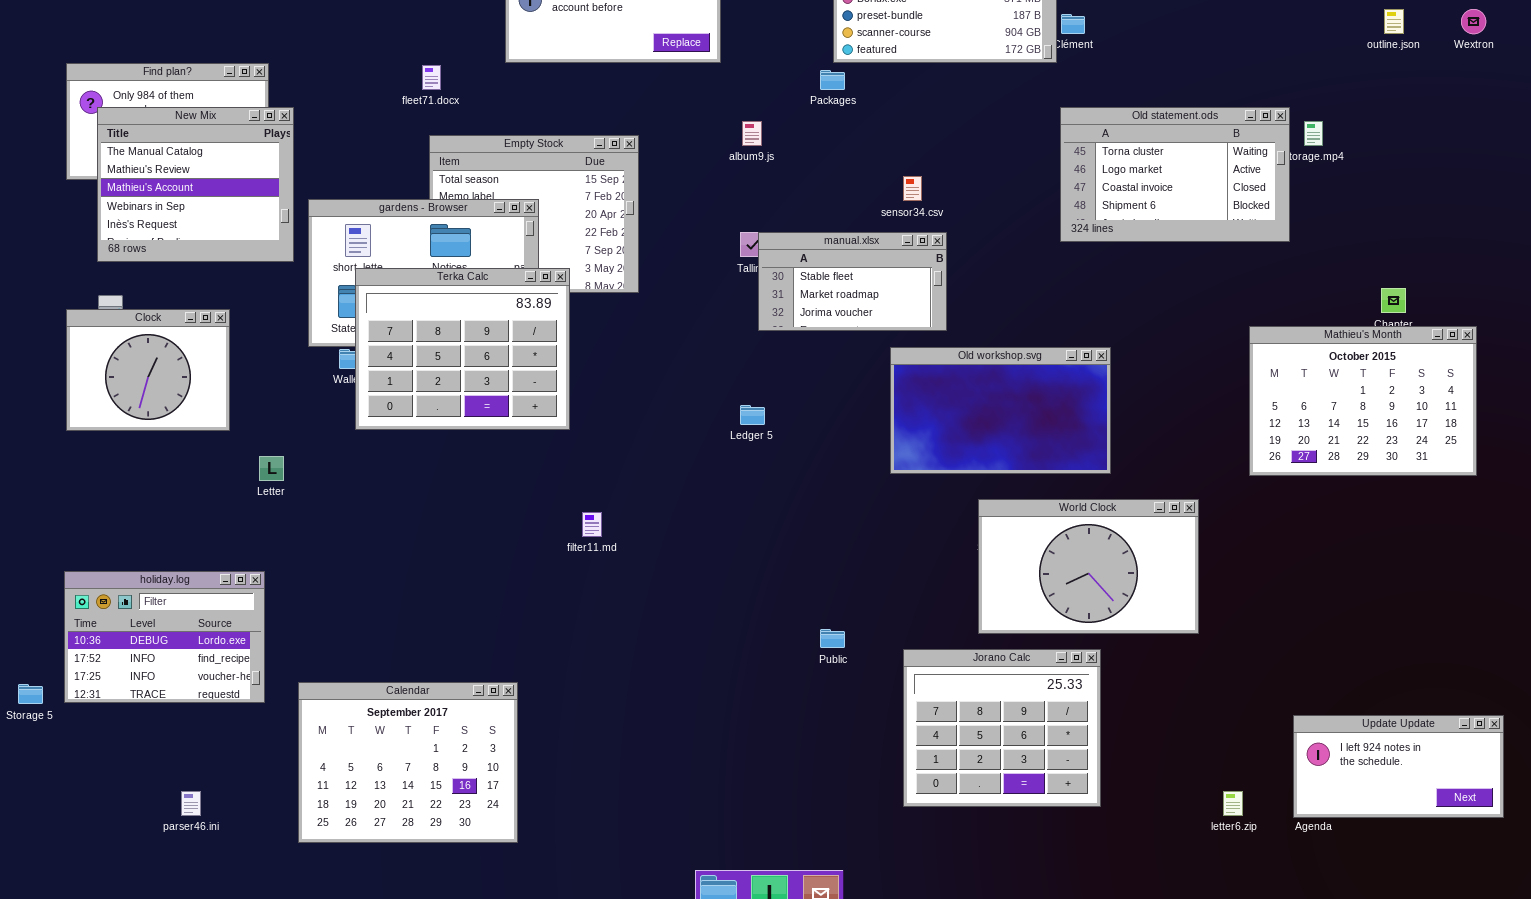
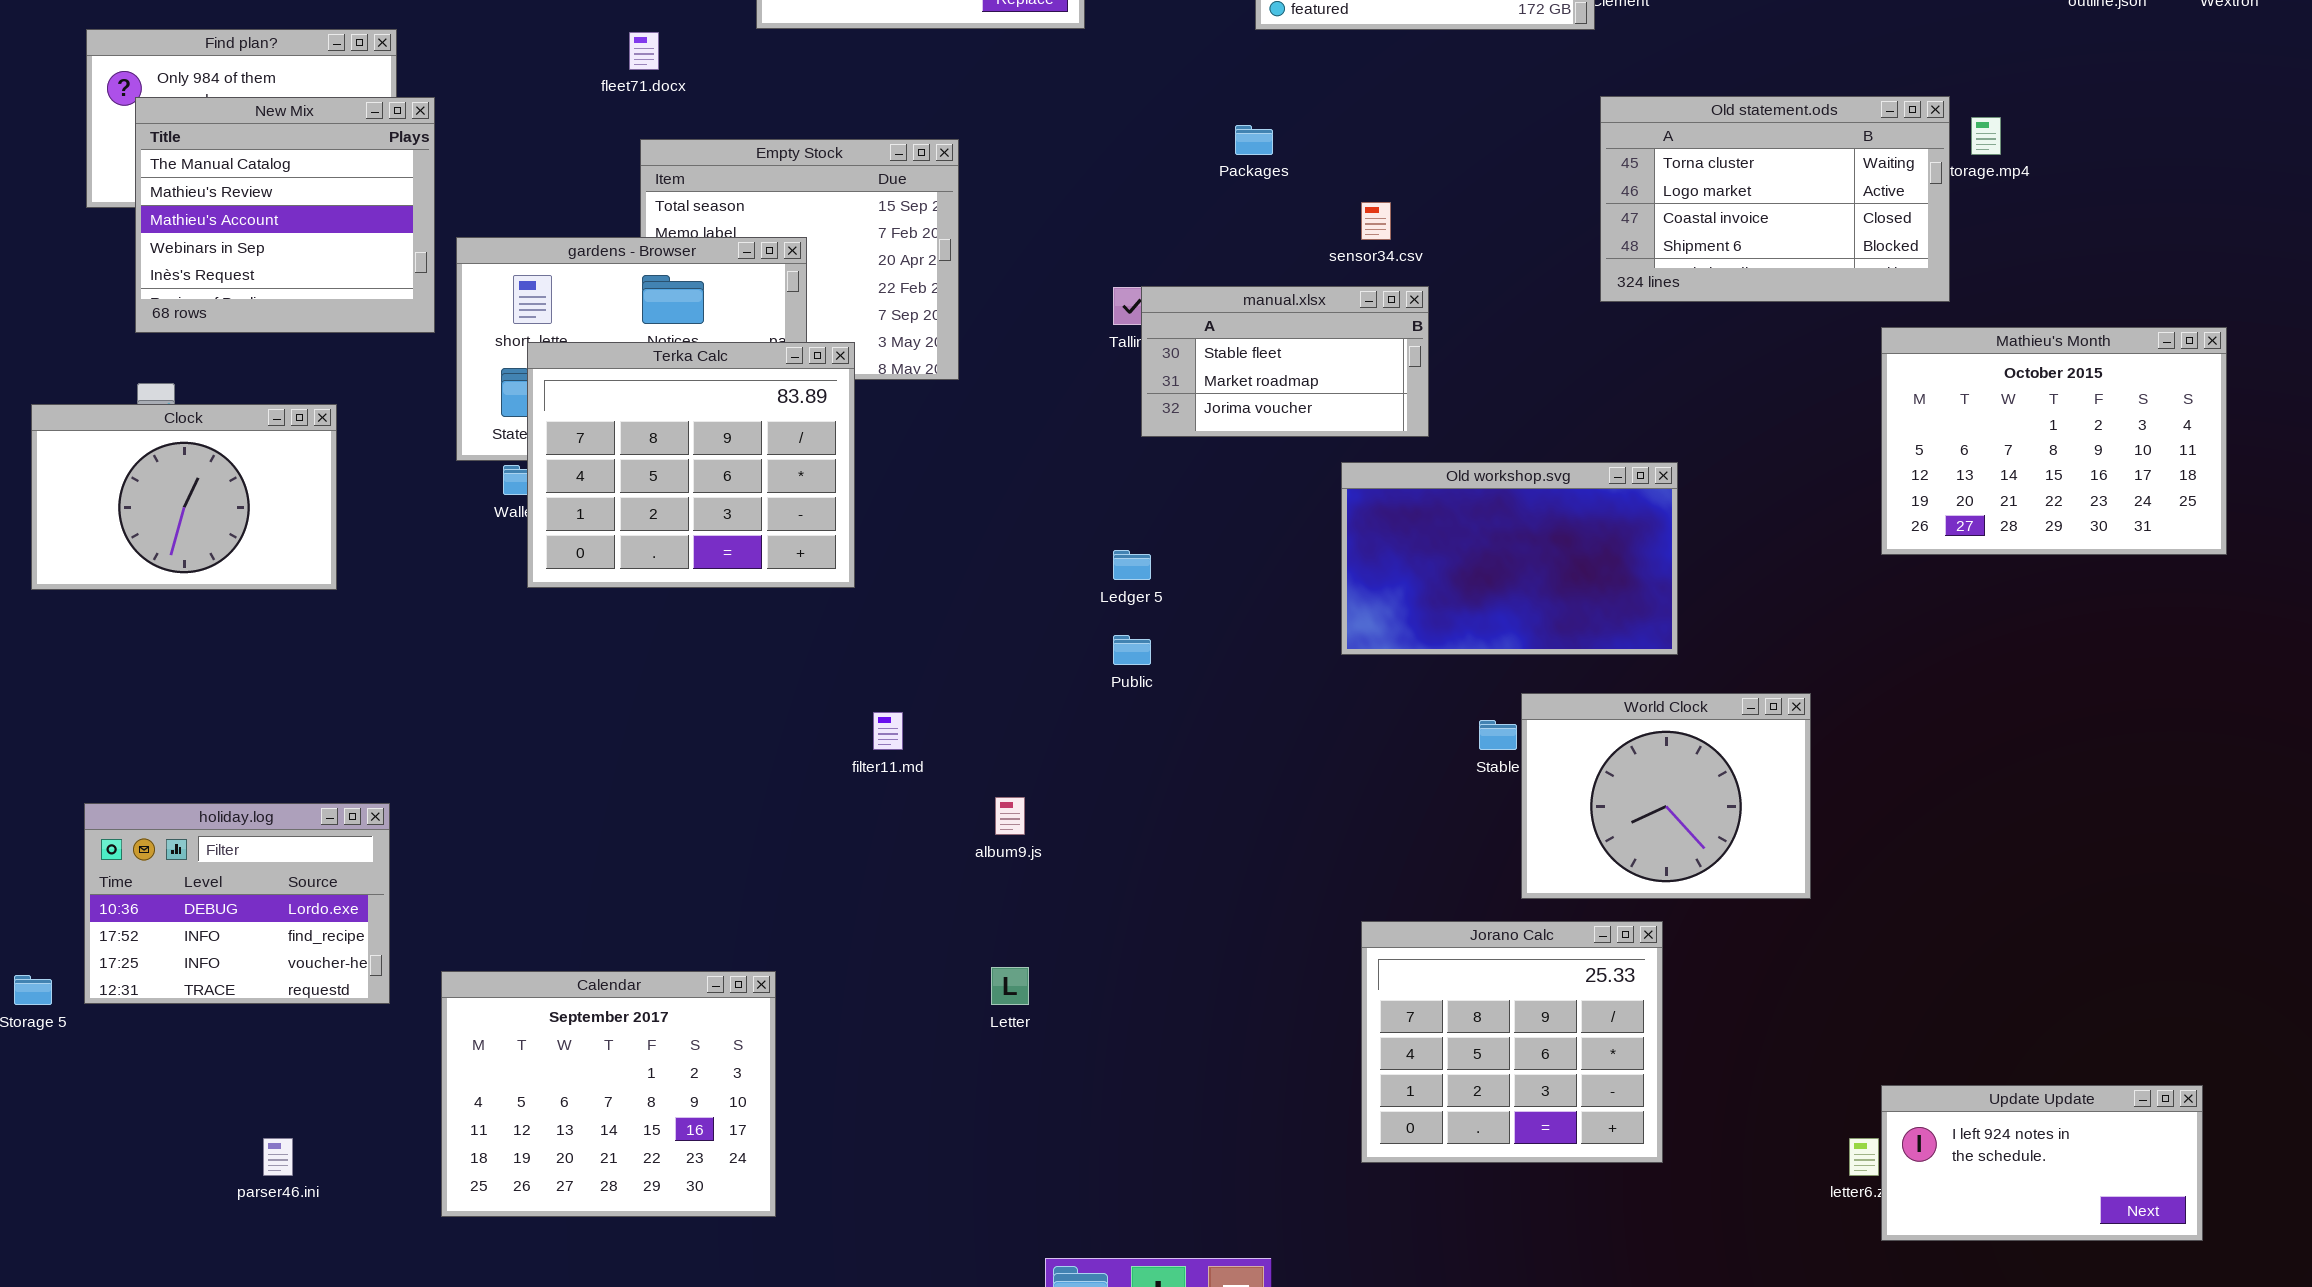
Packages: [820,70,845,90] -> [1235,125,1273,155], moved
album9.js: [742,121,762,146] -> [995,797,1025,835], moved
Clock: [66,309,230,431] -> [31,404,337,590], resized
Mathieu's Month: [1249,326,1477,476] -> [1881,327,2227,555], moved
Letter: [259,456,284,481] -> [991,967,1029,1005], moved
World Clock: [978,499,1199,634] -> [1521,693,1811,899], resized
Public: [820,629,845,648] -> [1113,635,1151,665], moved
Update Update: [1293,715,1504,818] -> [1881,1085,2203,1241], moved

